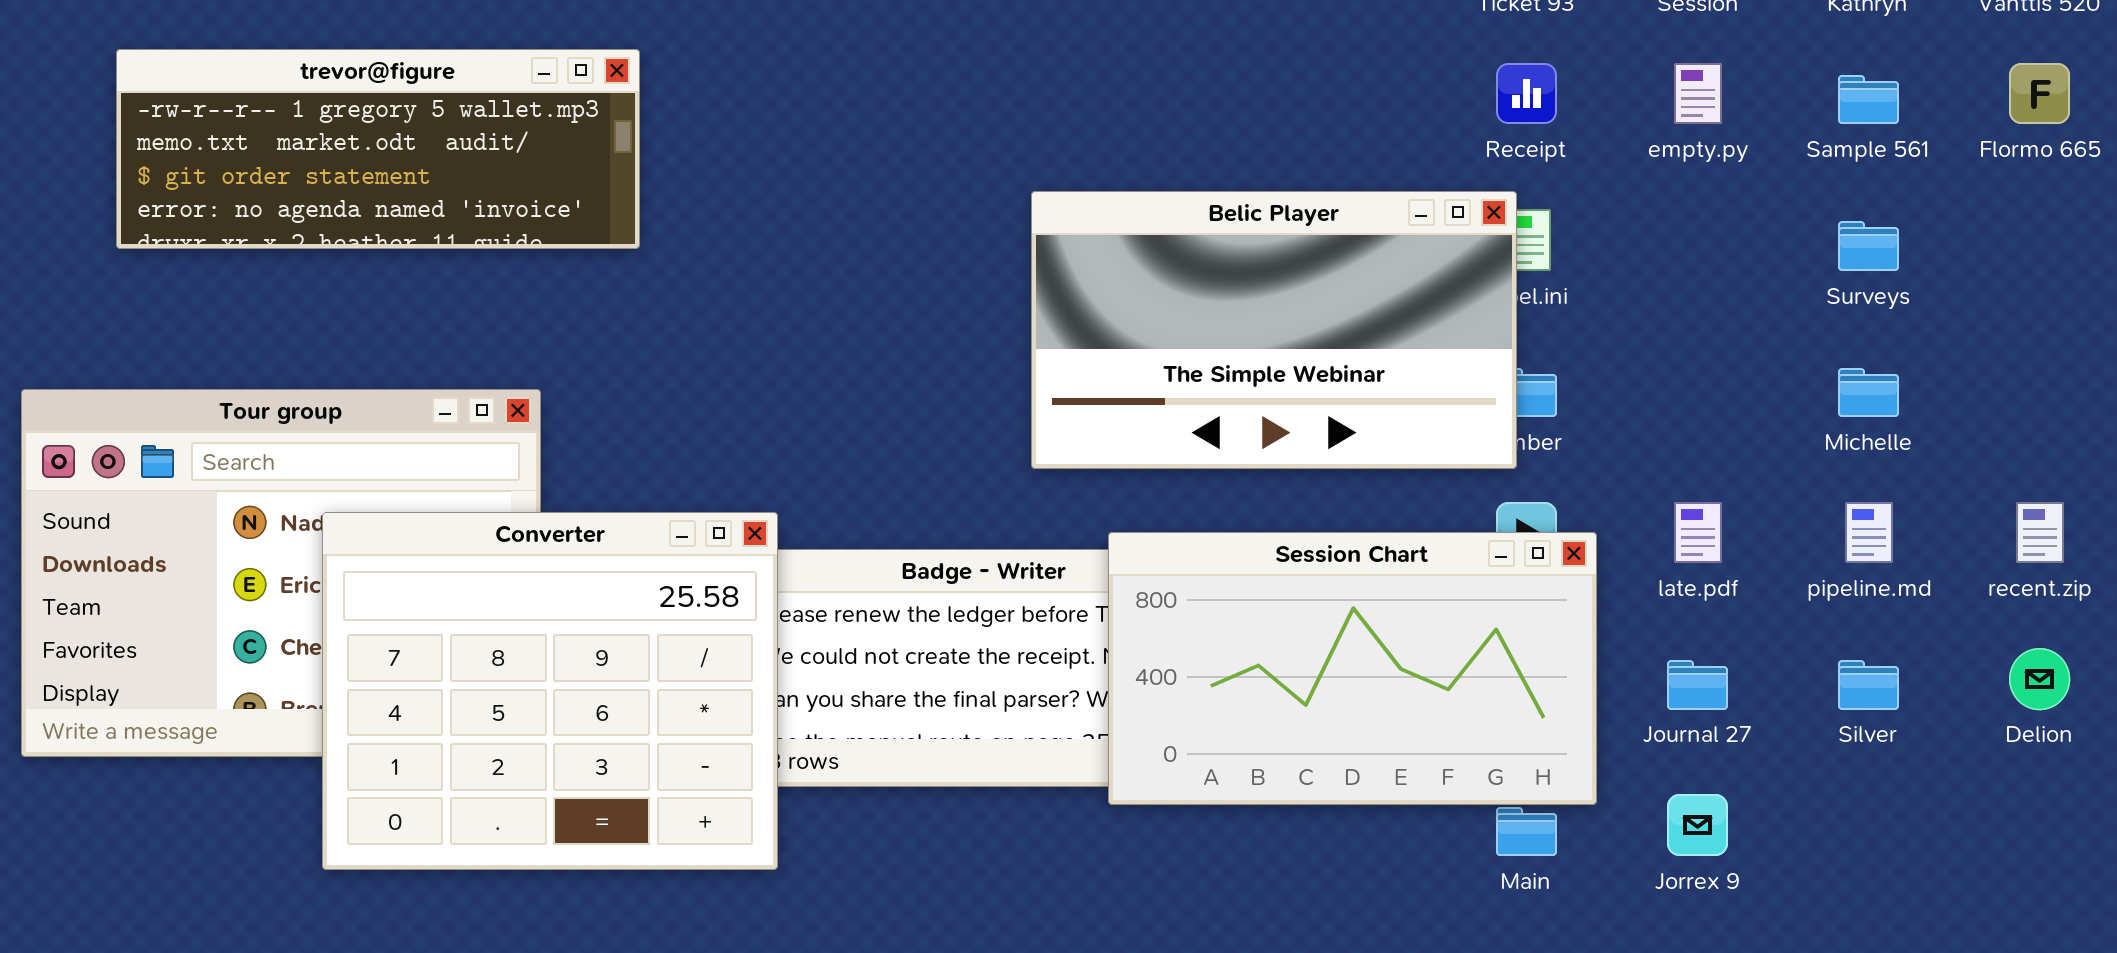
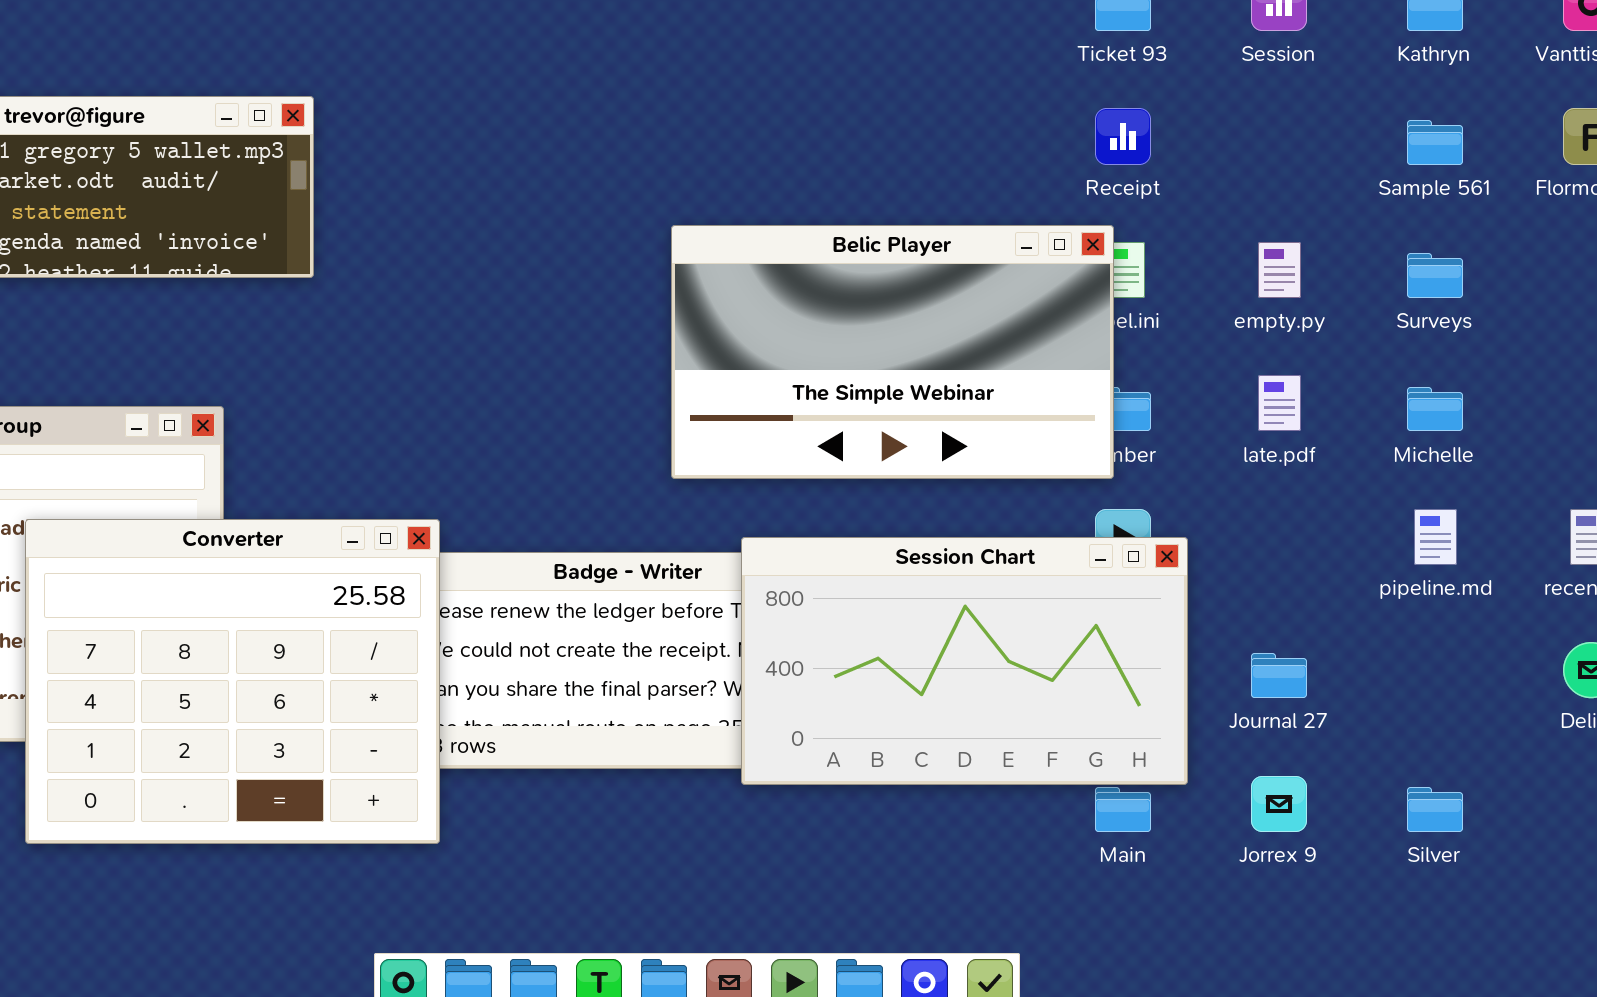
empty.py: [1674,63,1722,124] -> [1258,242,1301,298], moved
late.pdf: [1674,502,1722,563] -> [1258,375,1301,431], moved
Silver: [1838,660,1899,710] -> [1407,787,1463,832], moved

